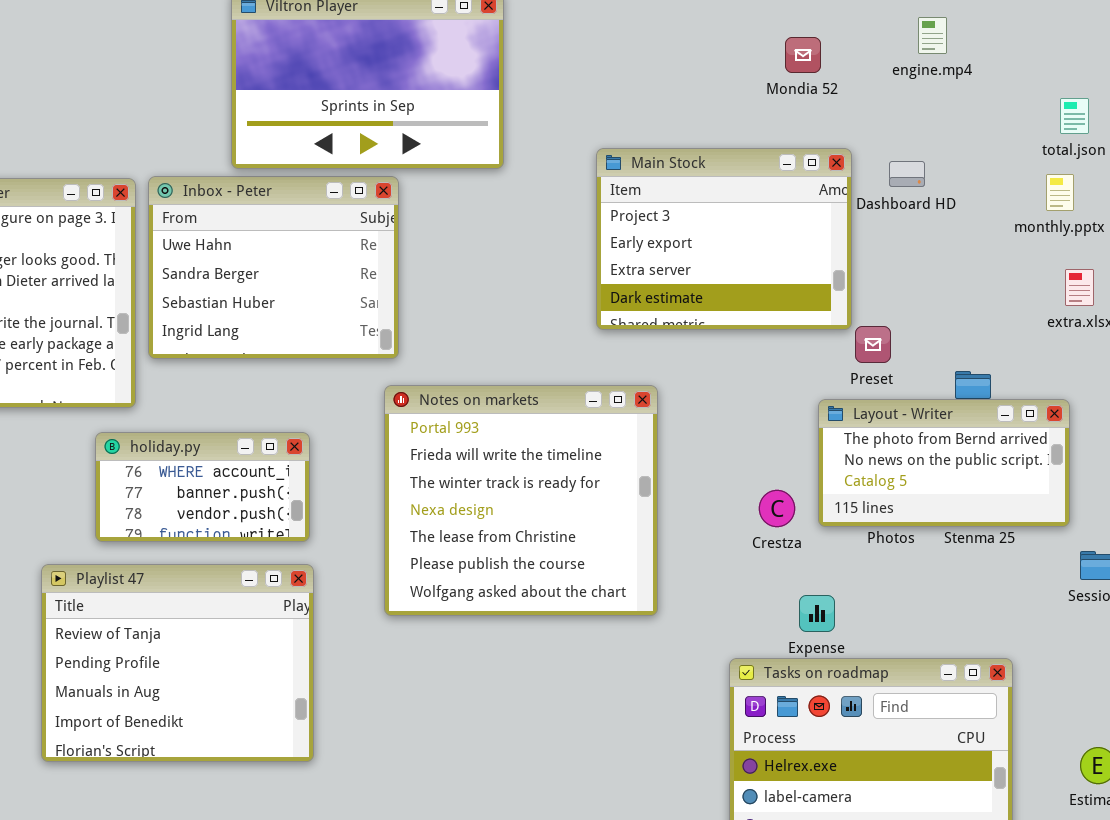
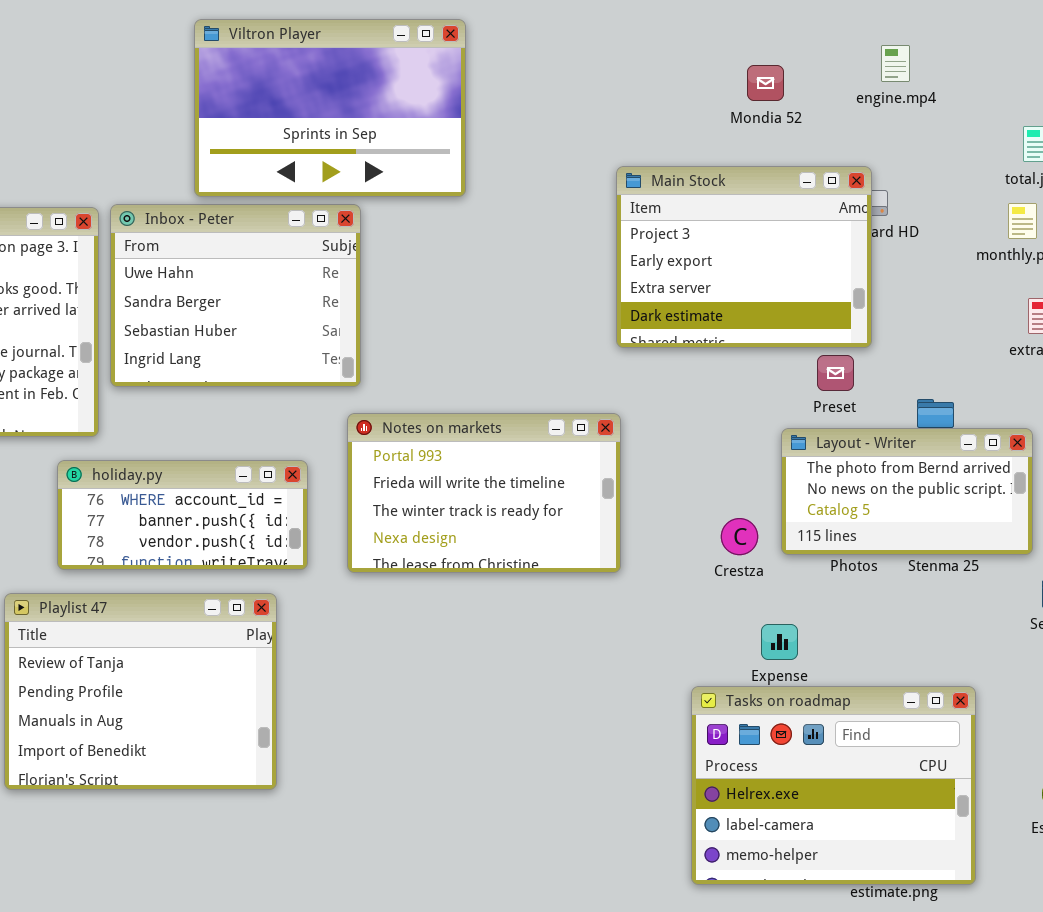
Main Stock: [596,148,852,330] -> [616,166,872,348], moved
Notes on markets: [384,385,658,616] -> [347,413,621,573], resized
holiday.py: [95,432,310,542] -> [57,460,308,570], resized

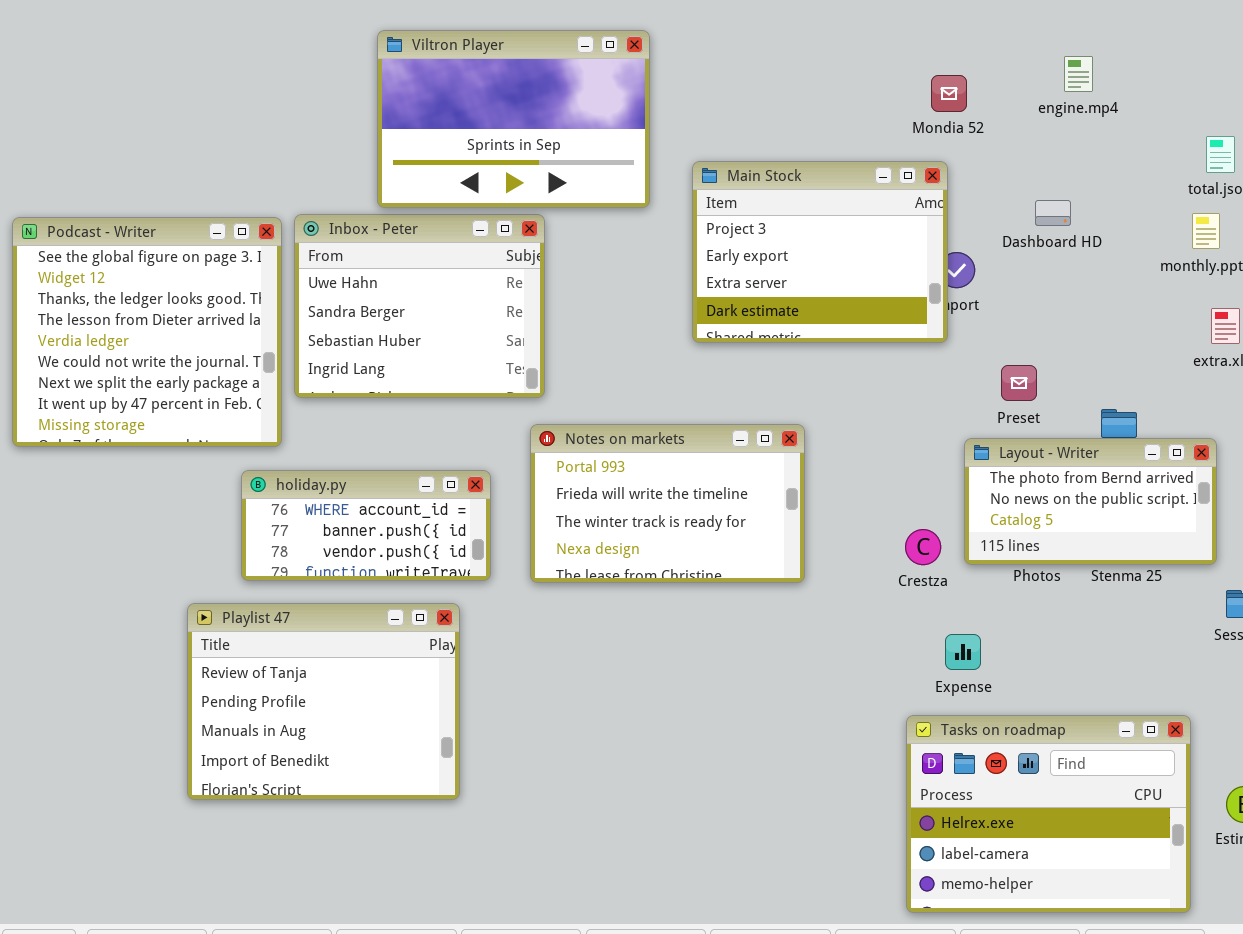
Main Stock: [616,166,872,348] -> [692,161,948,343], moved
Tasks on roadmap: [691,686,976,885] -> [906,715,1191,913], moved

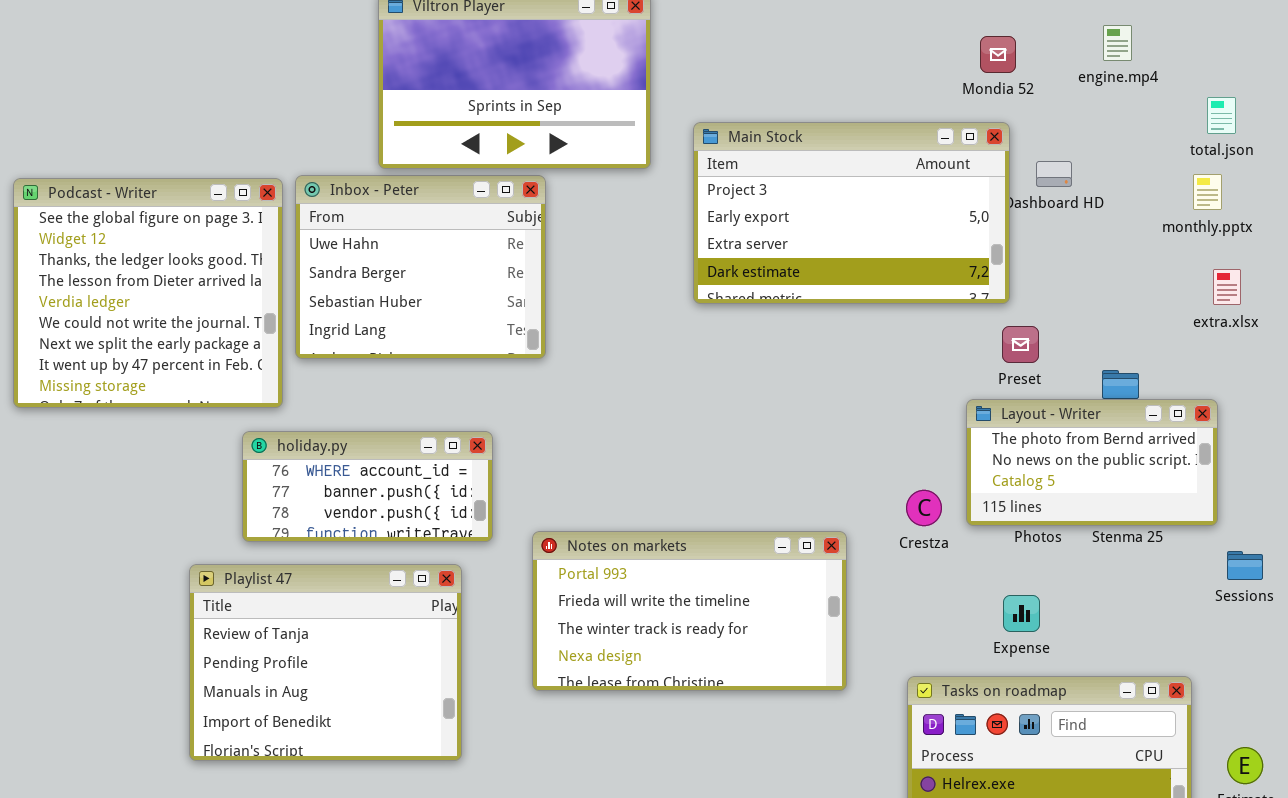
engine.mp4: [1064,56,1093,92] -> [1103,25,1132,61], moved
Mondia 52: [931,75,967,112] -> [980,36,1016,73], moved
Main Stock: [692,161,948,343] -> [693,122,1010,304], resized
Notes on markets: [530,424,805,583] -> [532,531,847,691], moved, resized
Expense: [945,634,981,670] -> [1003,595,1040,632], moved

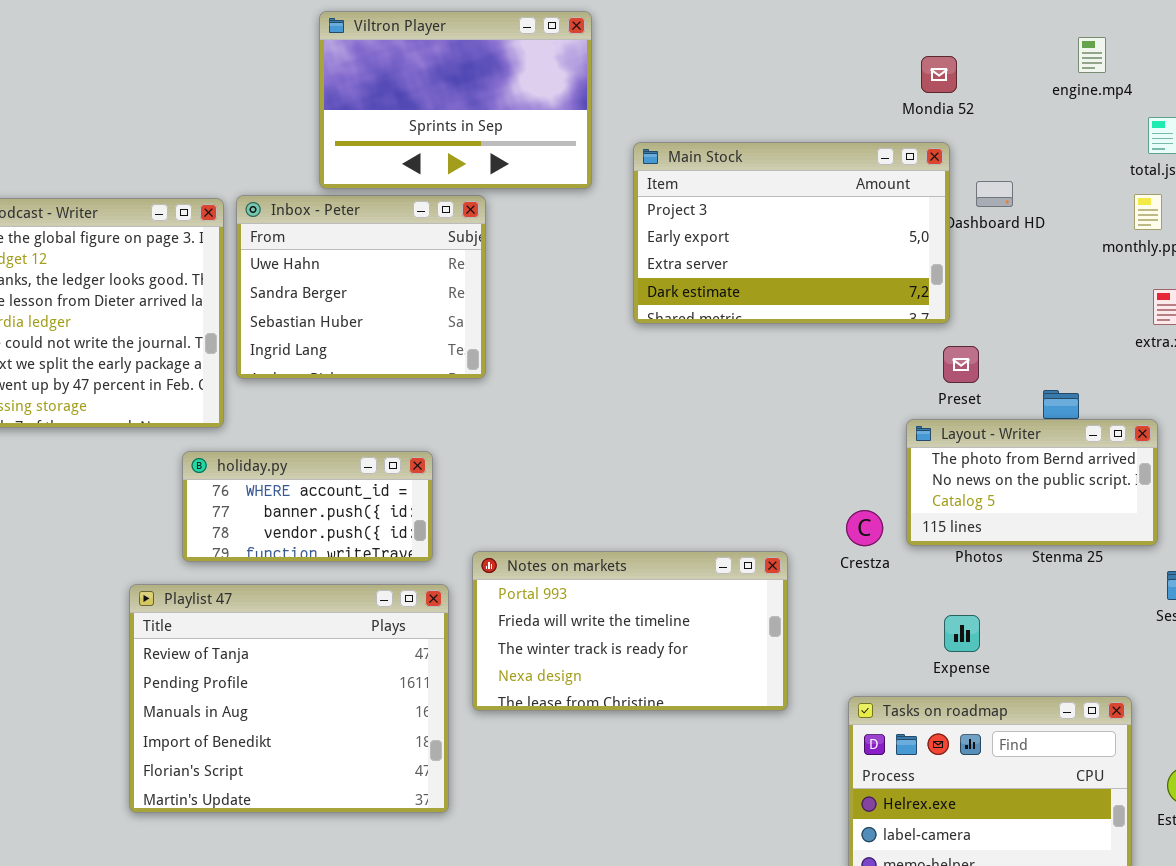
engine.mp4: [1103,25,1132,61] -> [1078,37,1106,73], moved
Playlist 47: [189,564,462,761] -> [129,584,449,813], resized

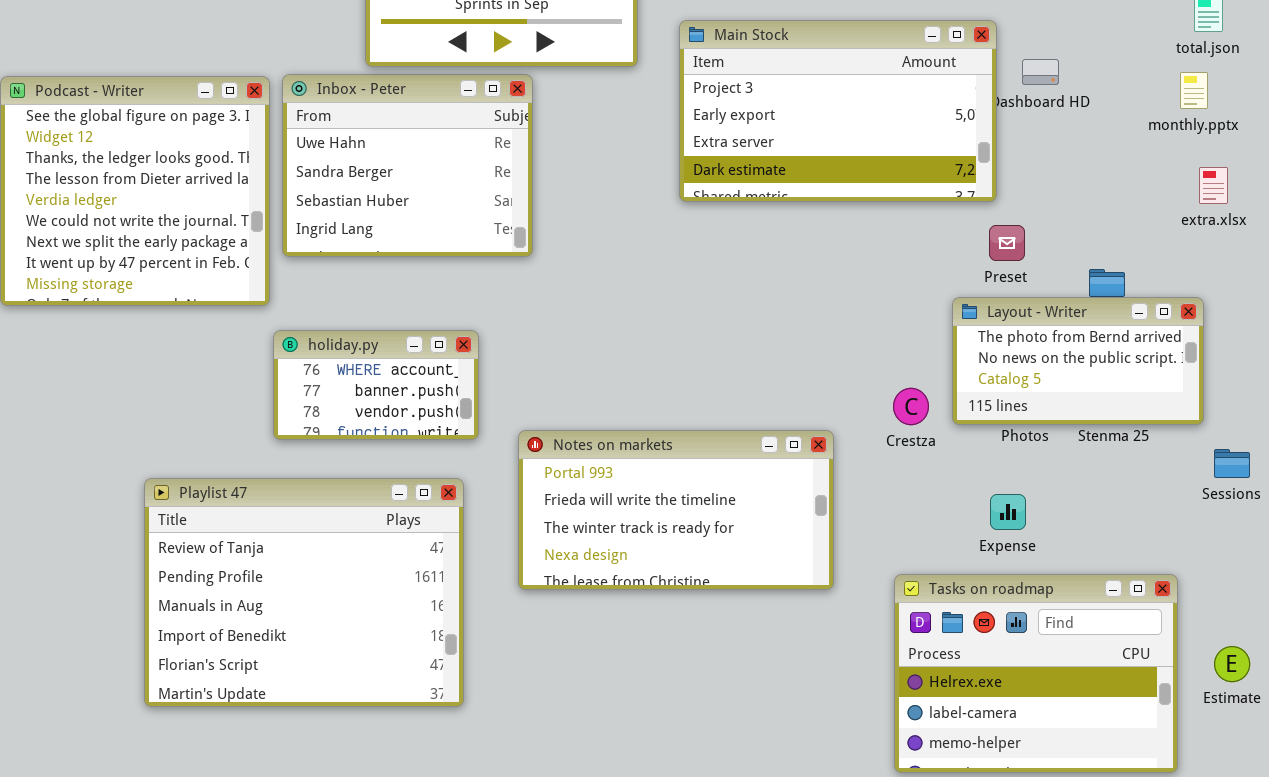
holiday.py: [182,451,433,562] -> [273,330,479,440], resized
Playlist 47: [129,584,449,813] -> [144,478,464,707], moved

